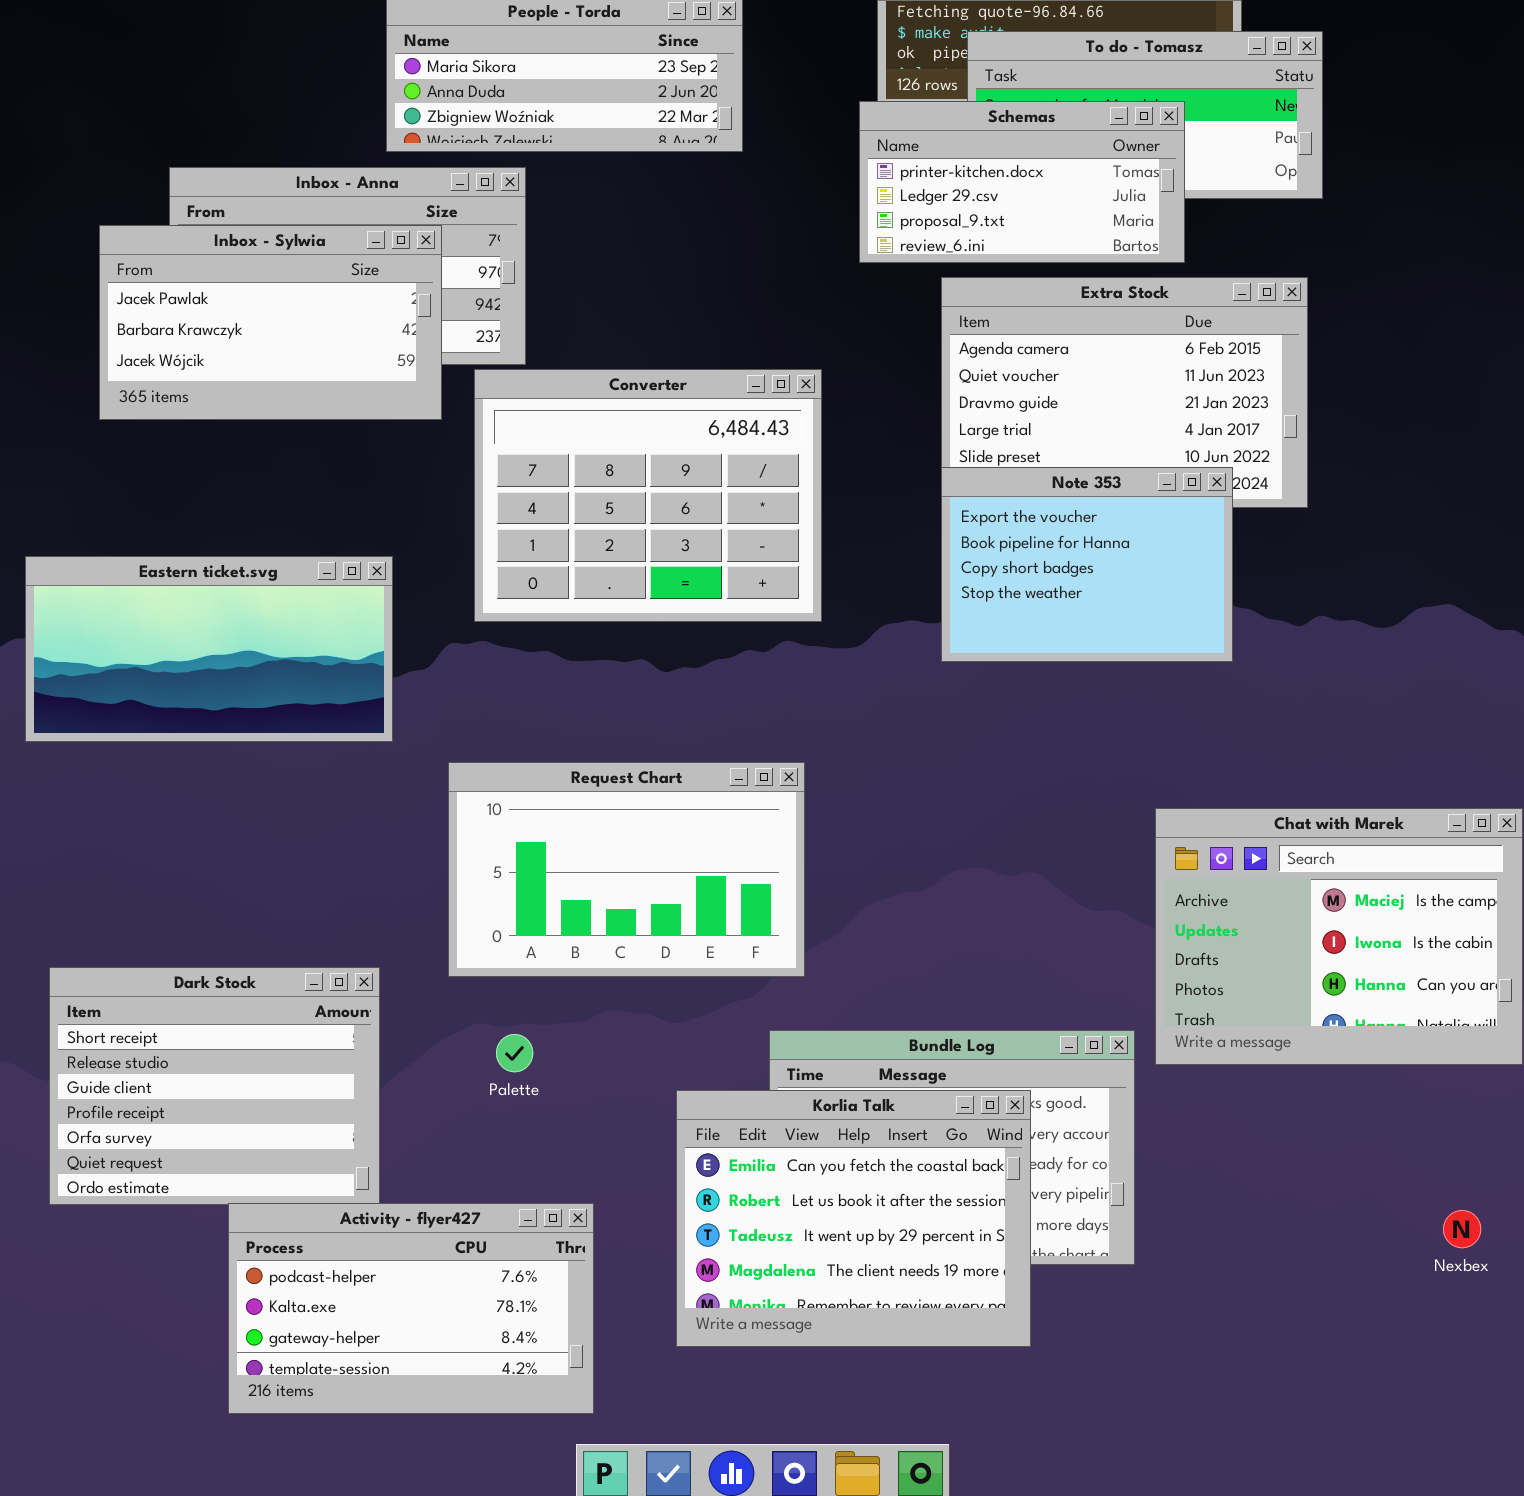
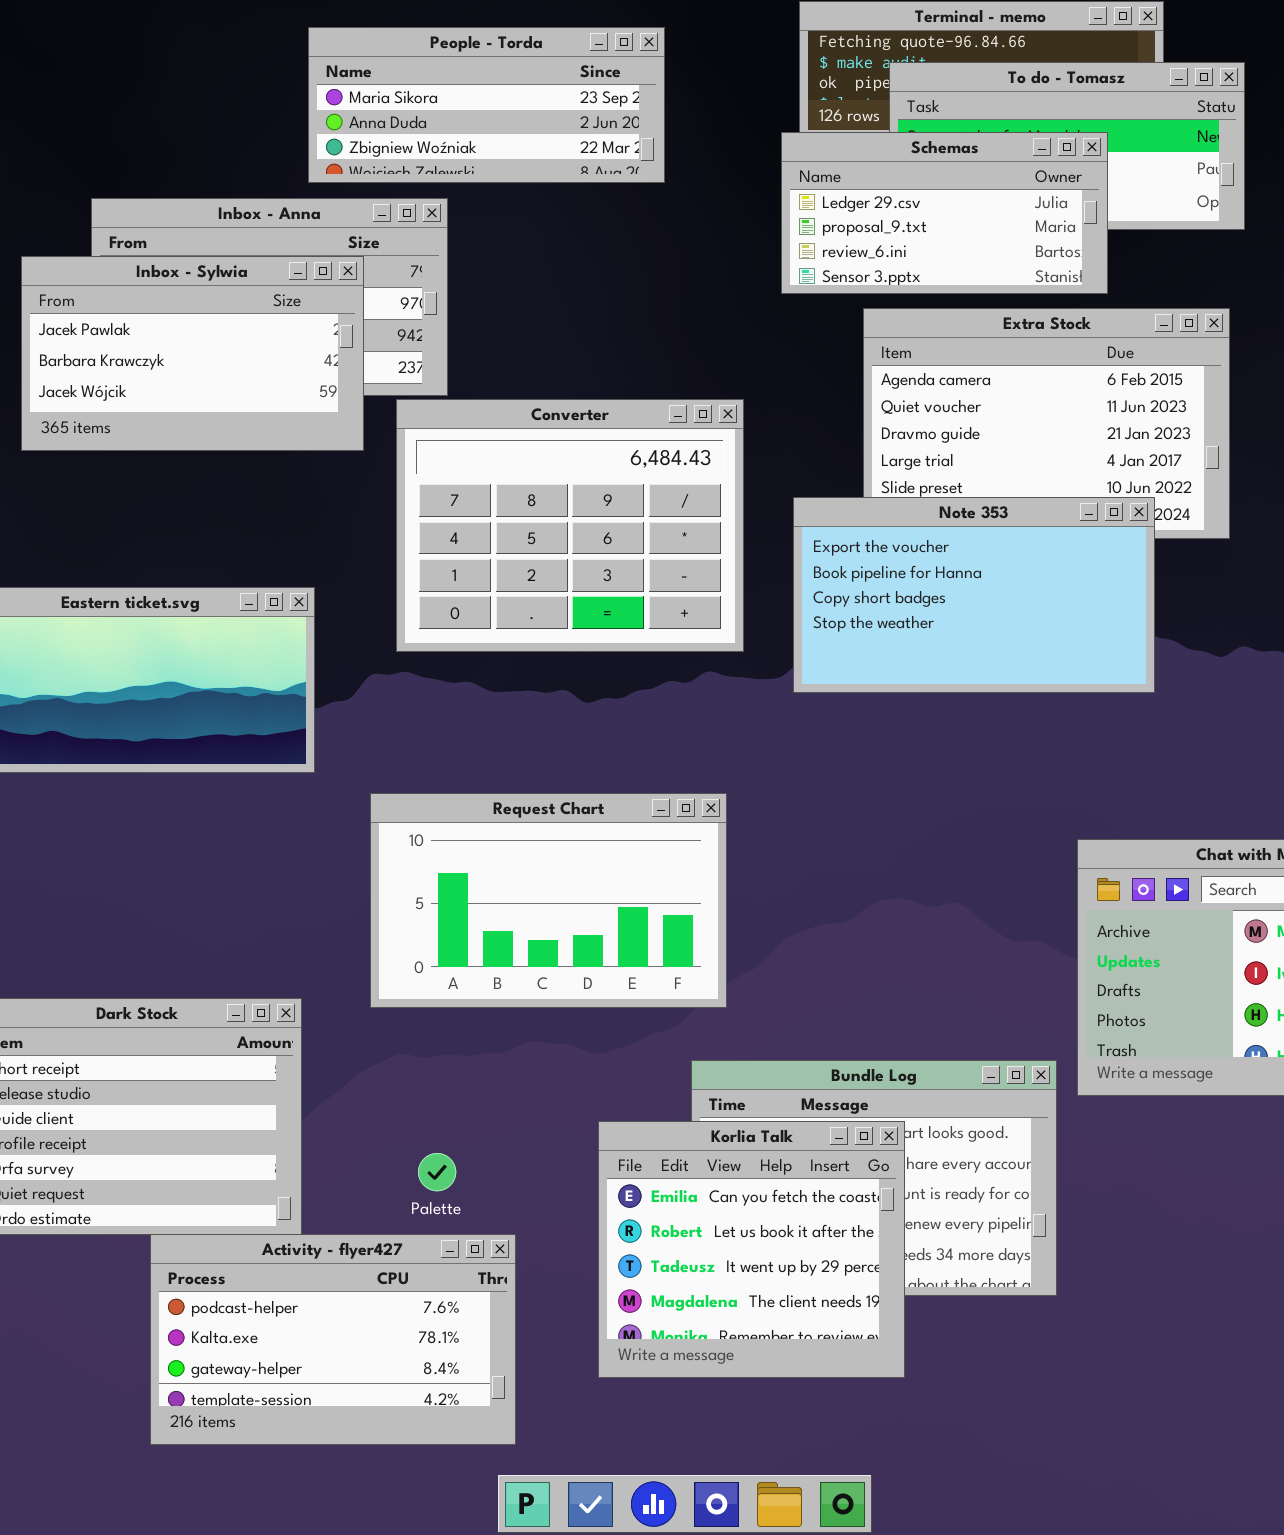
Schemas: [859,101,1185,263] -> [781,132,1108,294], scrolled down 1 row
Note 353: [941,467,1233,662] -> [793,497,1155,693], resized
Palette: [496,1034,533,1072] -> [418,1153,456,1191], moved
Korlia Talk: [676,1090,1031,1347] -> [598,1121,905,1378], resized

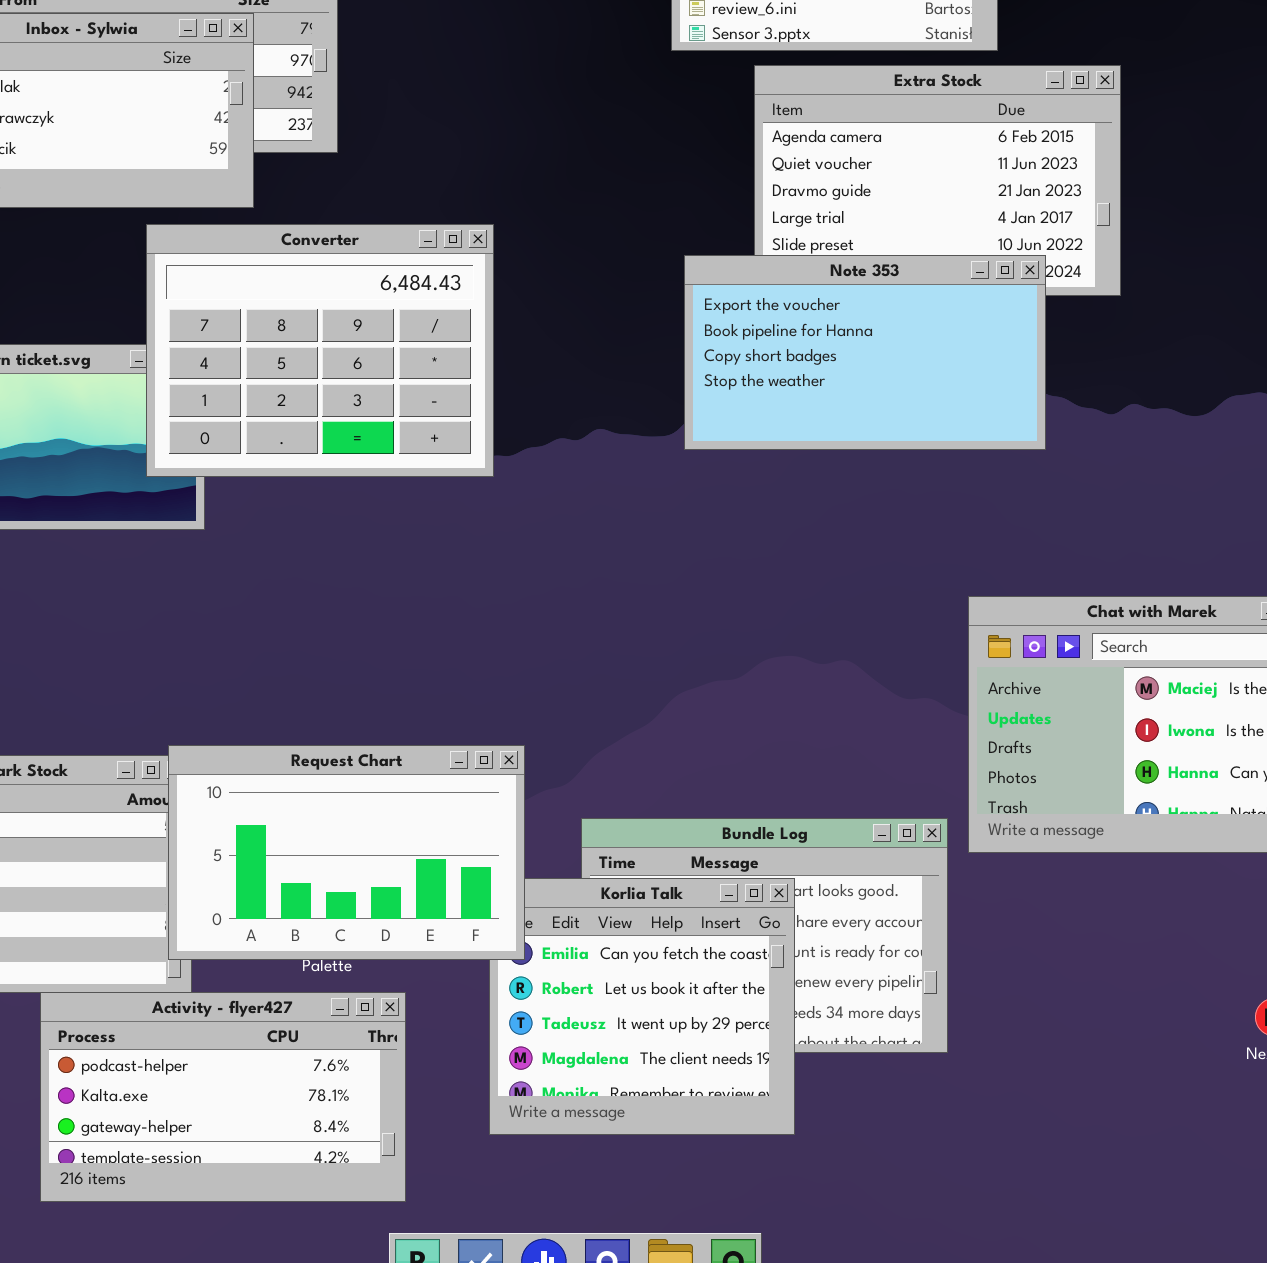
Converter: [396,399,744,652] -> [146,224,494,477], moved
Request Chart: [370,793,727,1008] -> [168,745,525,960], moved

